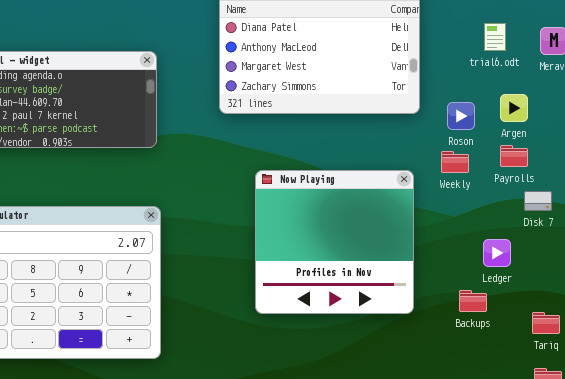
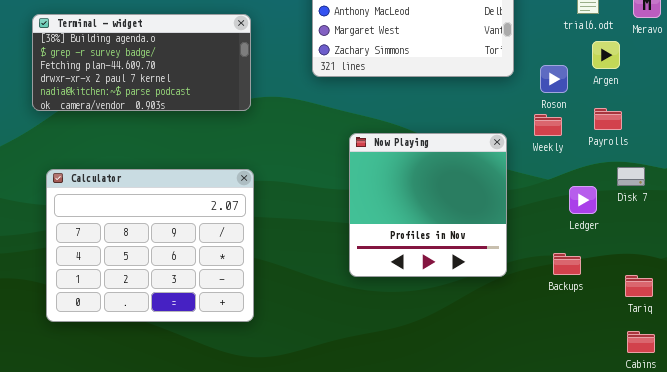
Argen: [500,94,528,122] -> [592,41,620,69], moved
Disk 7: [524,191,552,211] -> [617,167,645,186], moved
Ledger: [483,239,511,267] -> [569,186,597,214], moved

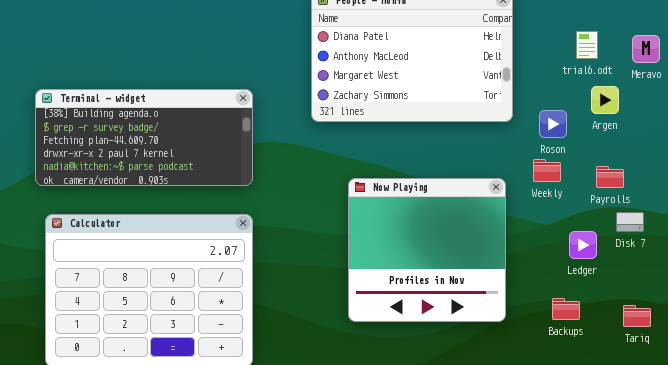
Terminal - widget: [32,14,251,111] -> [35,89,253,186], moved
Payrolls: [594,108,622,130] -> [596,166,624,188], moved
Tariq: [625,275,653,297] -> [623,305,651,327], moved

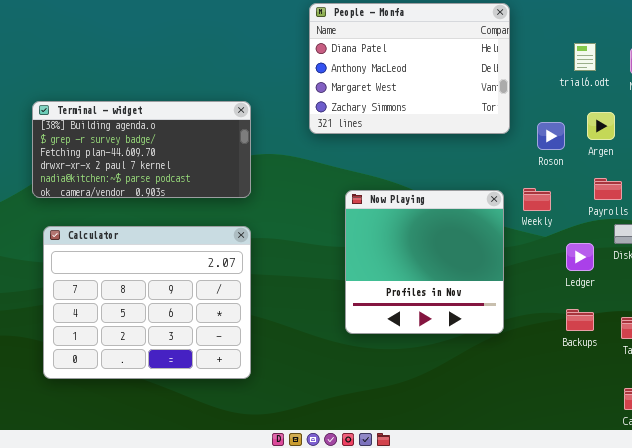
Argen: [591,86,619,114] -> [587,112,615,140], moved
Weekly: [533,159,561,182] -> [523,188,551,211], moved
Backups: [552,298,580,320] -> [566,309,594,331], moved

